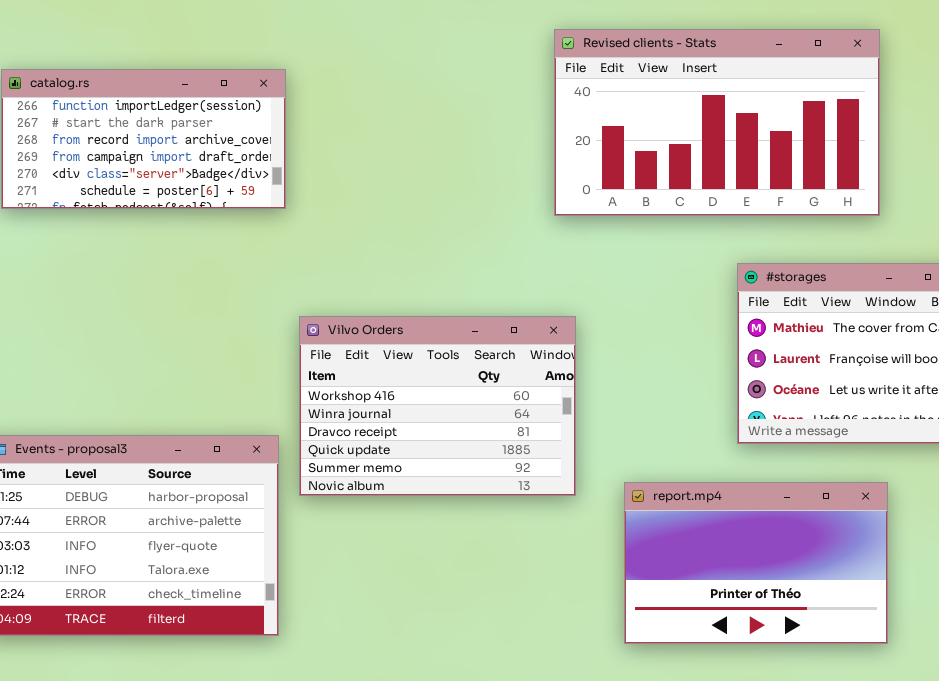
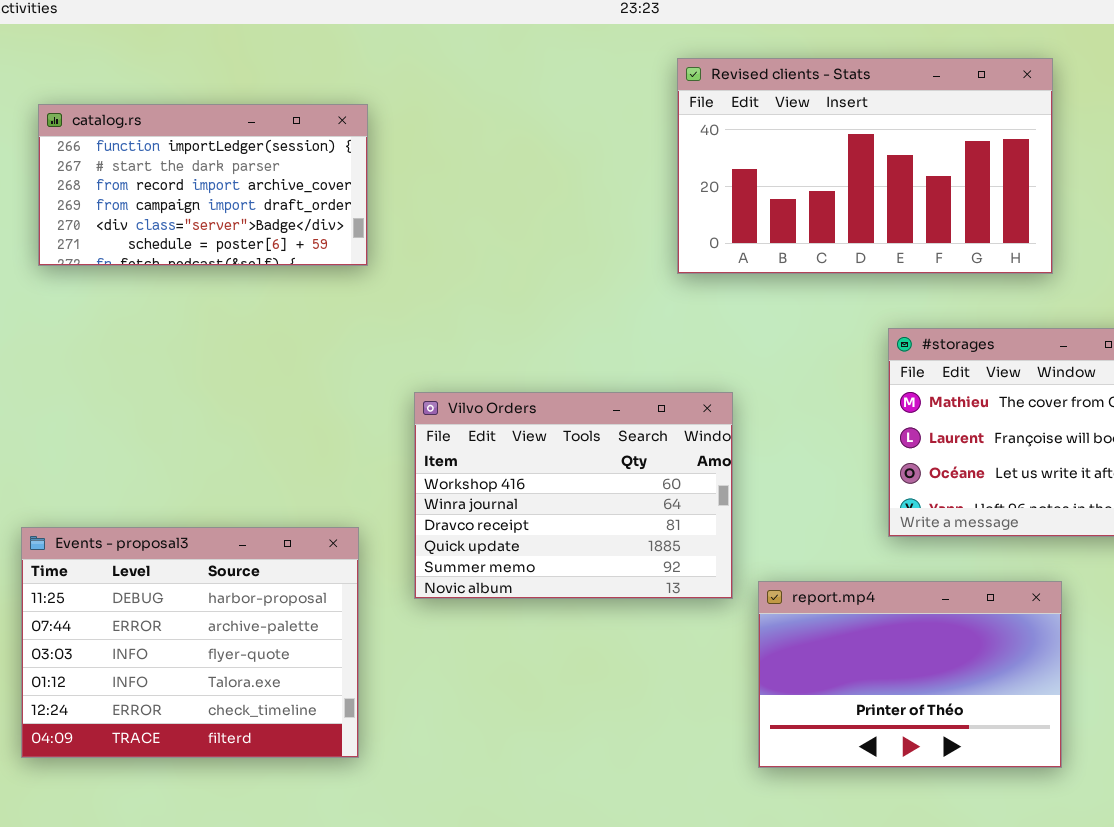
Vilvo Orders: [299,316,576,496] -> [414,392,733,599], moved

